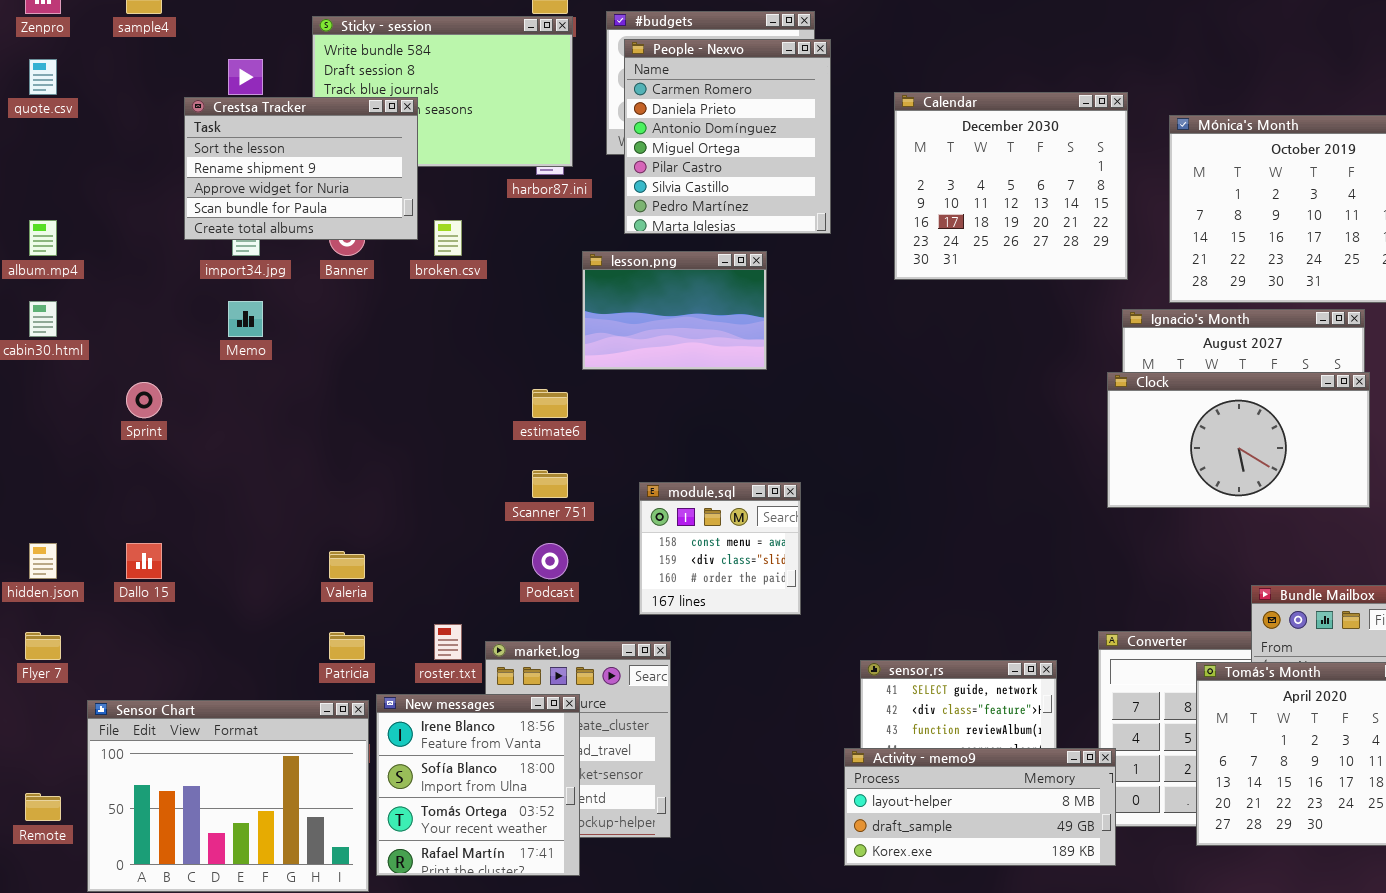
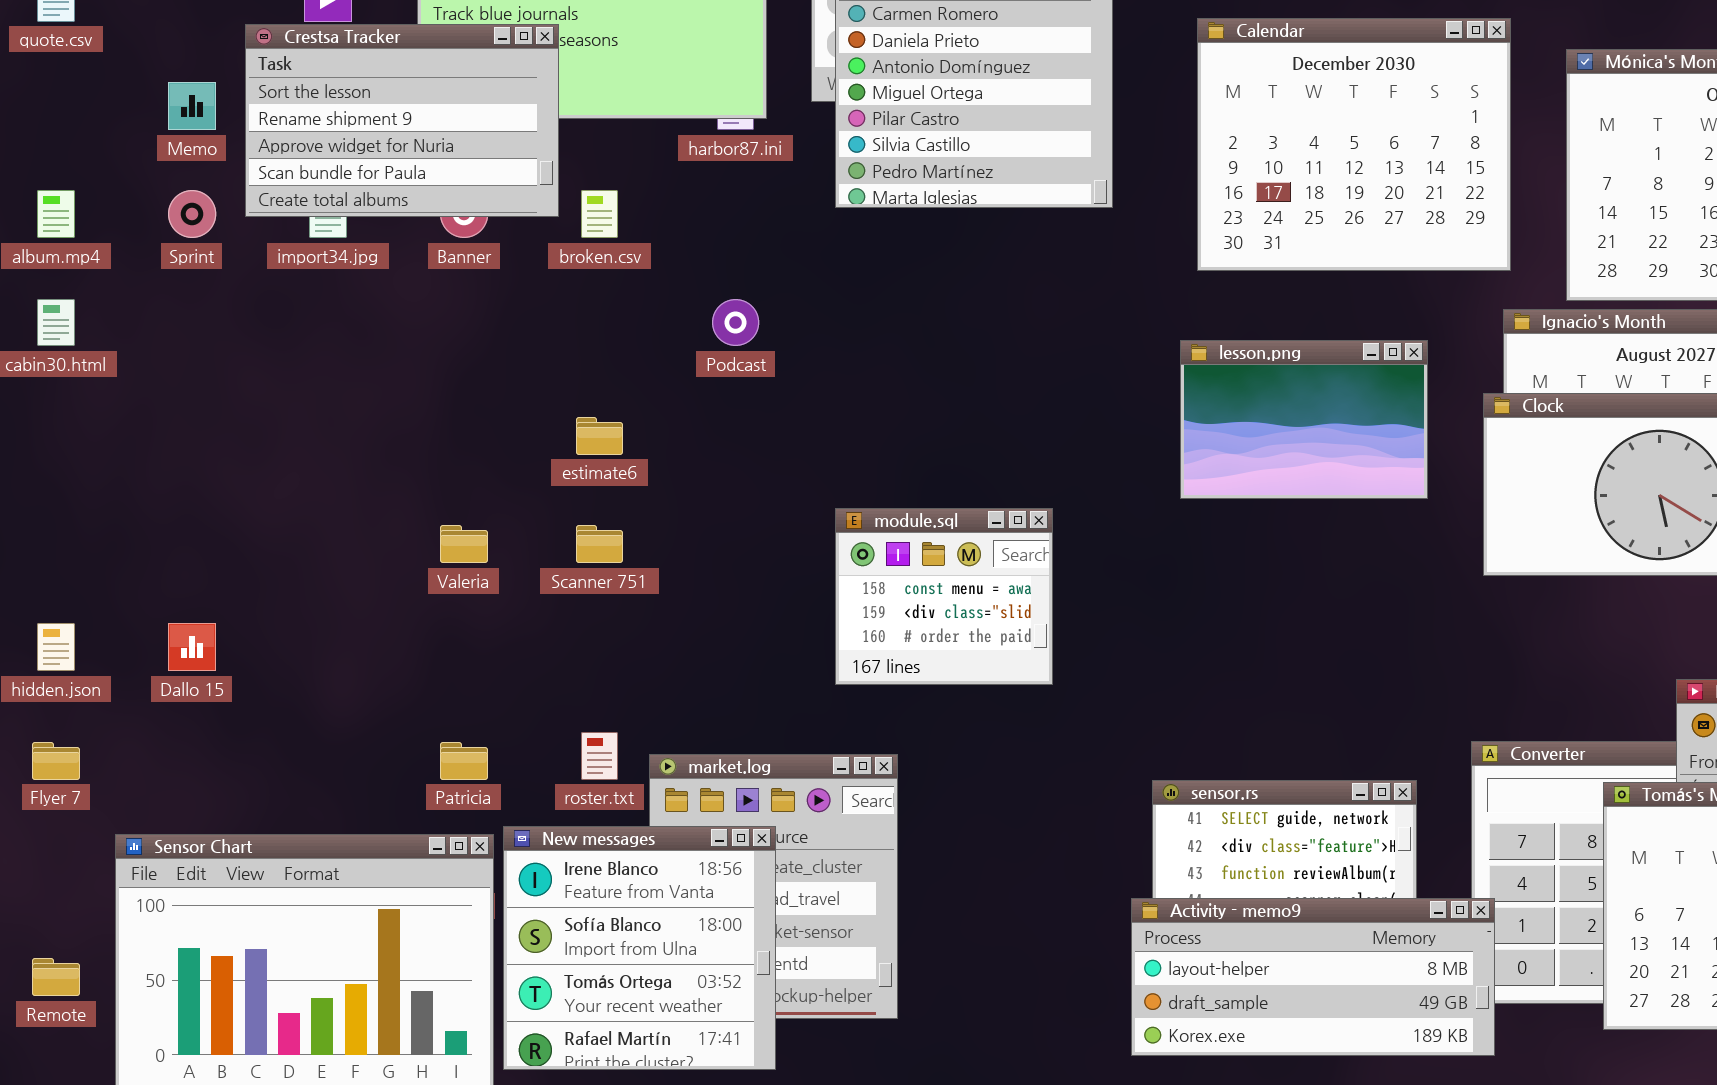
lesson.png: [582,251,767,370] -> [1180,340,1428,499], moved
Memo: [228,301,263,337] -> [168,82,216,130], moved
Sprint: [126,382,162,418] -> [168,190,216,238], moved
estimate6: [532,389,568,418] -> [576,417,623,455], moved
Scanner 751: [532,470,568,498] -> [576,525,623,563], moved
module.sql: [639,482,801,615] -> [835,508,1053,685], moved
Podcast: [532,543,568,579] -> [712,299,759,346], moved
Valeria: [329,551,365,579] -> [440,525,488,563], moved

